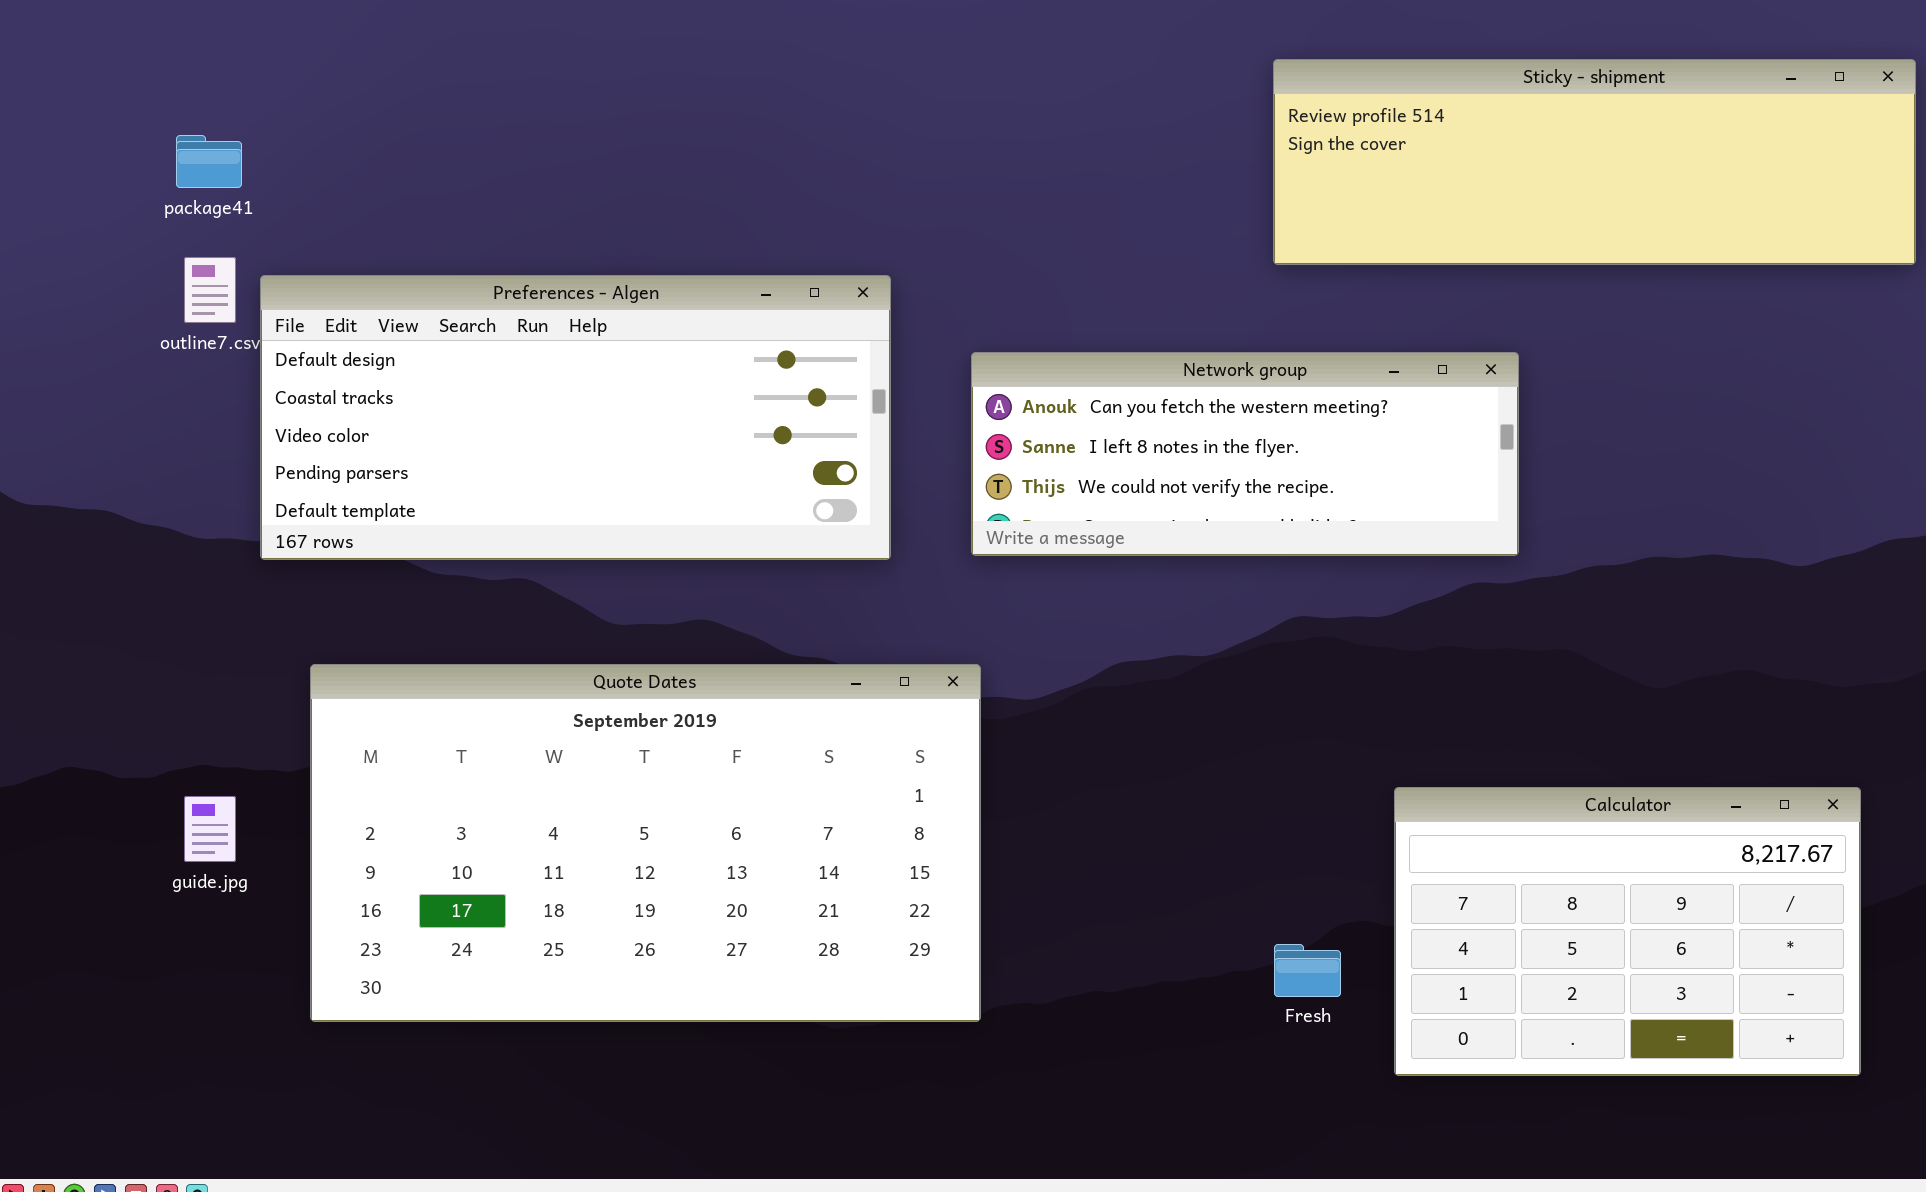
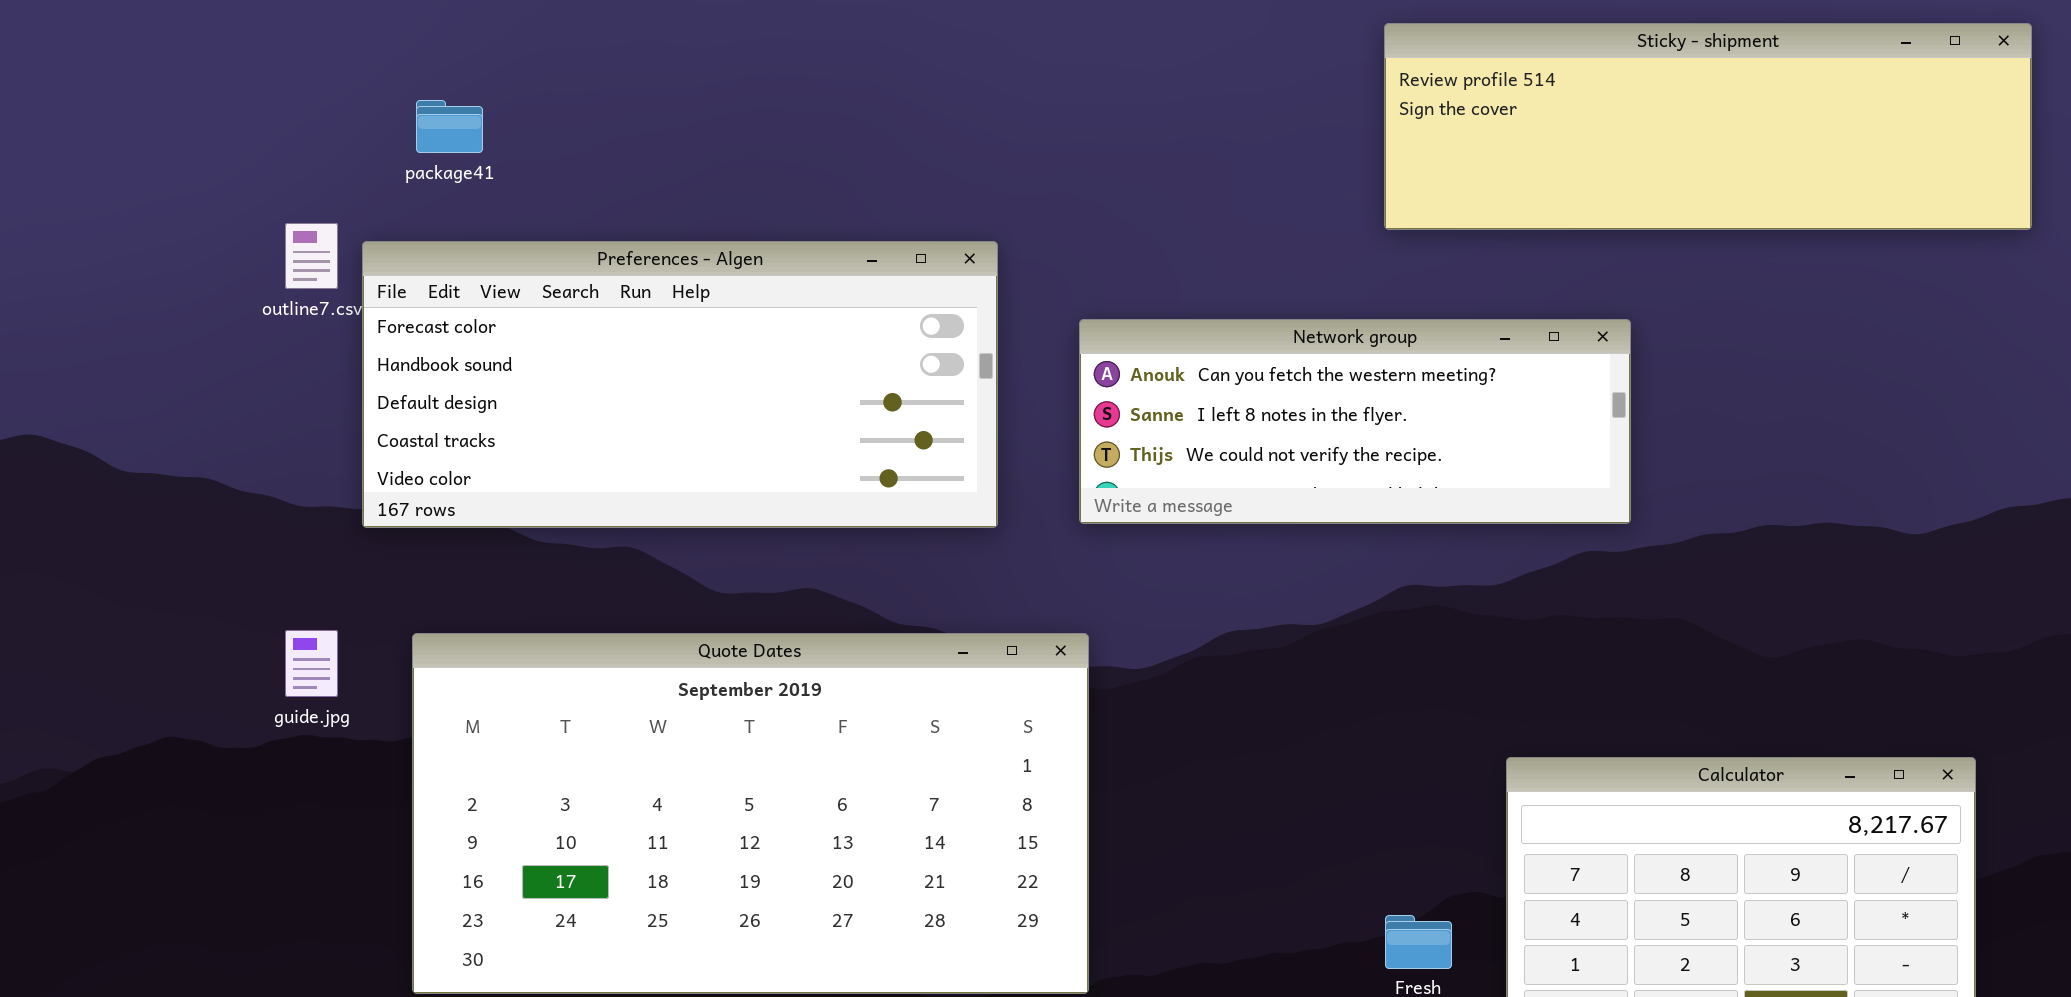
package41: [176,135,242,188] -> [416,100,483,153], moved
Preferences - Algen: [260,275,891,560] -> [362,241,998,528], scrolled up 2 rows
guide.jpg: [184,796,236,862] -> [285,630,338,697], moved

